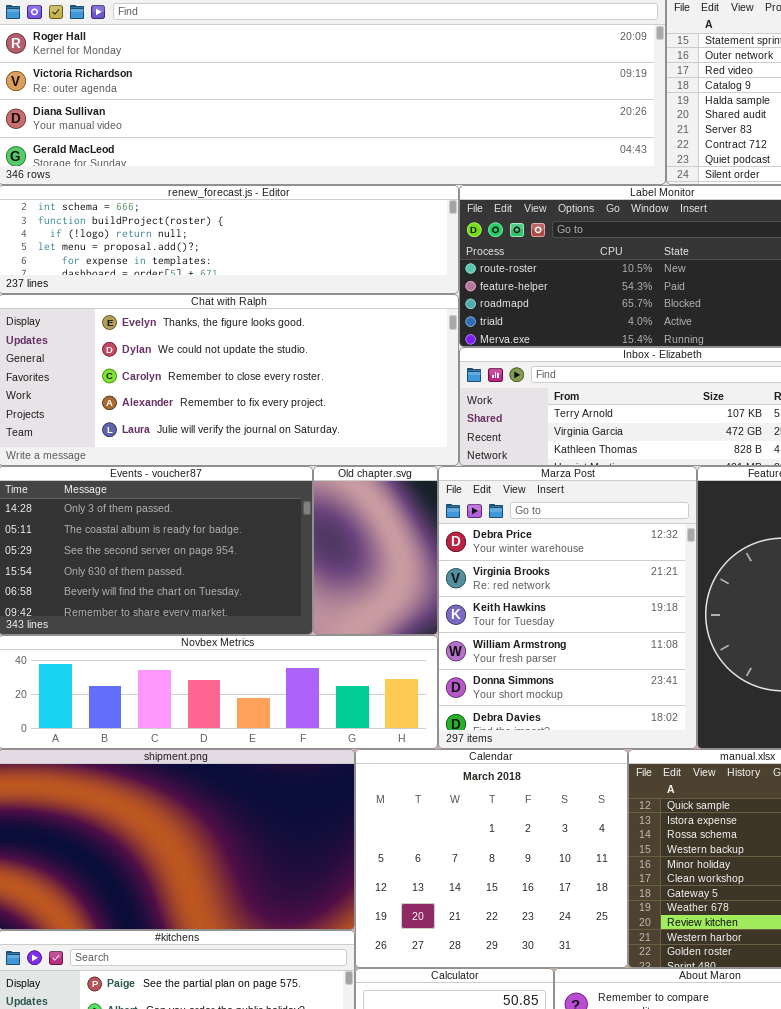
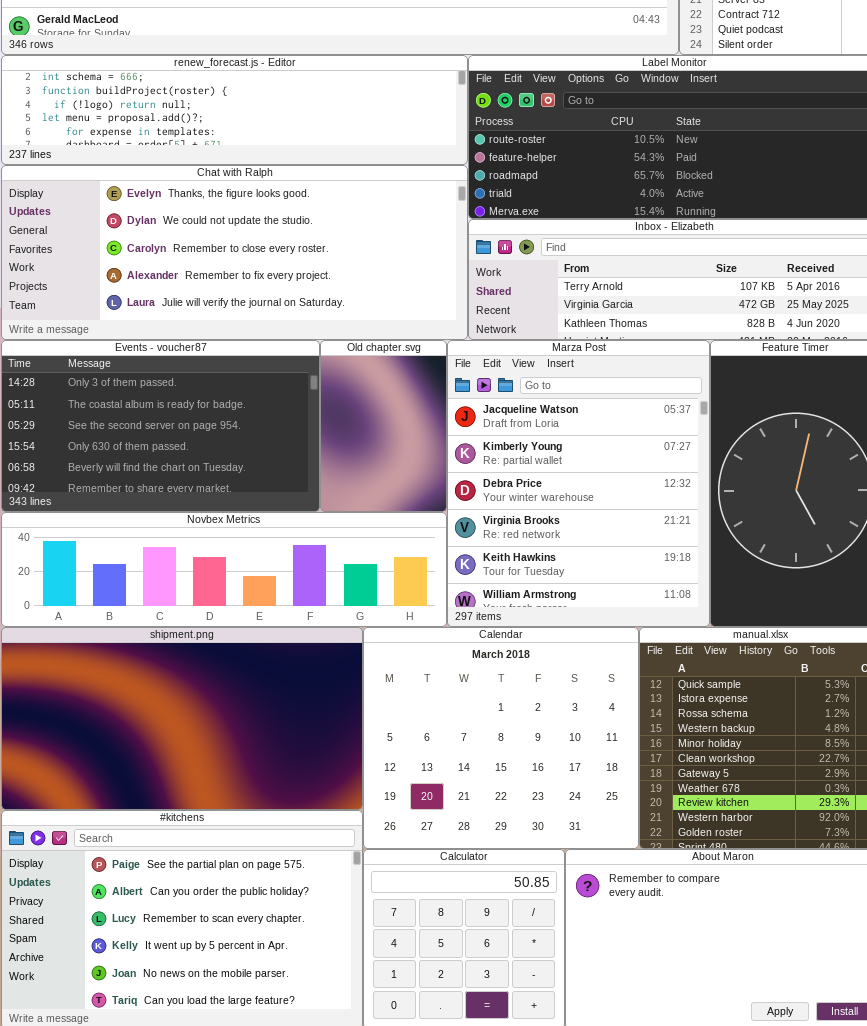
Marza Post: [438,466,697,749] -> [447,340,710,627], scrolled up 2 rows

